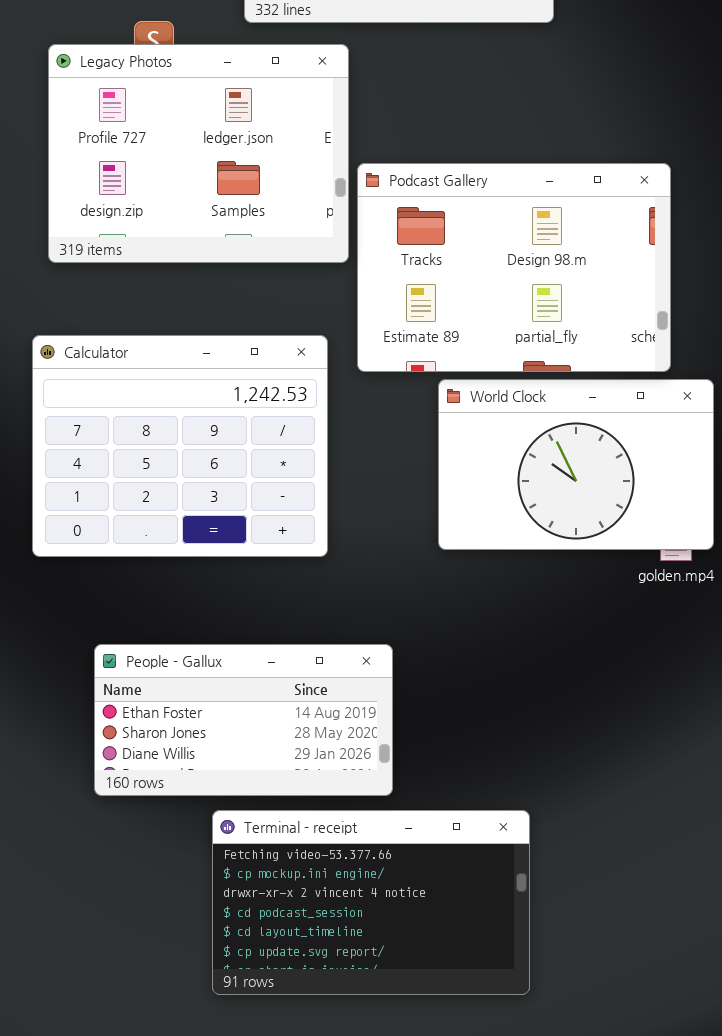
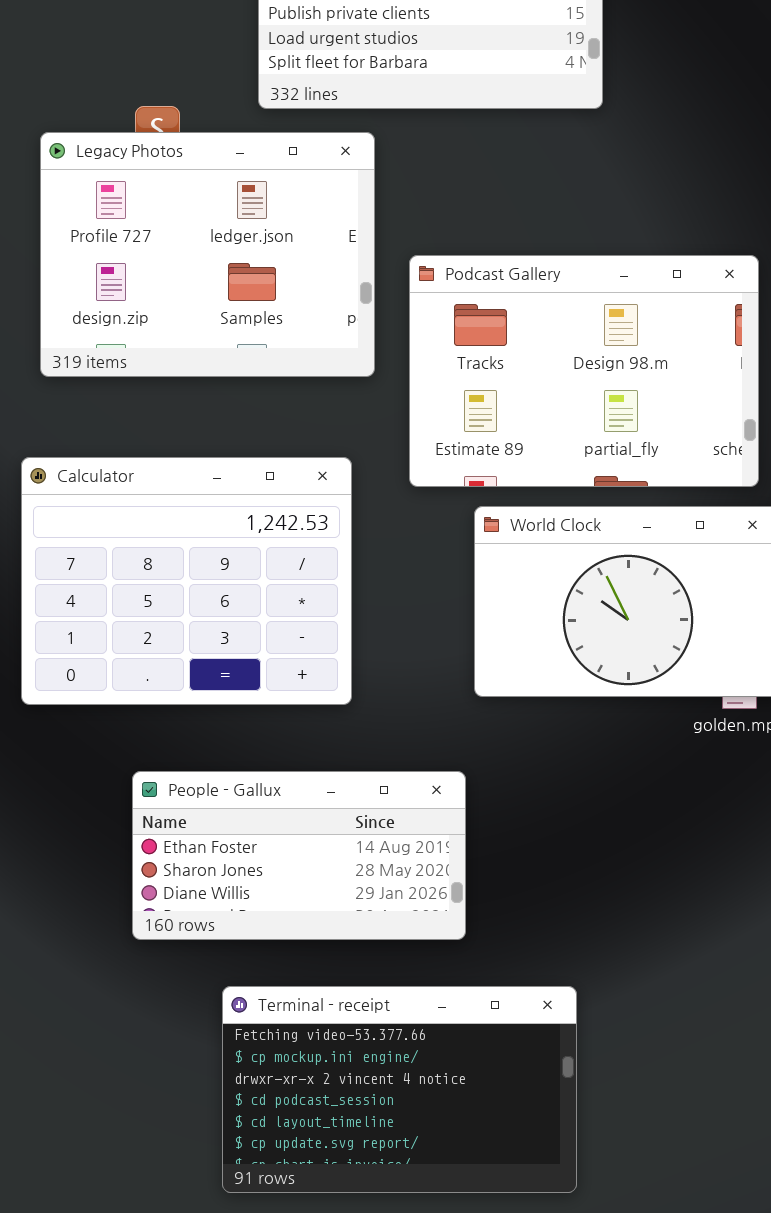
Podcast Gallery: [357,163,671,372] -> [409,255,759,487], moved
People - Gallux: [94,644,393,796] -> [132,771,466,940], moved

